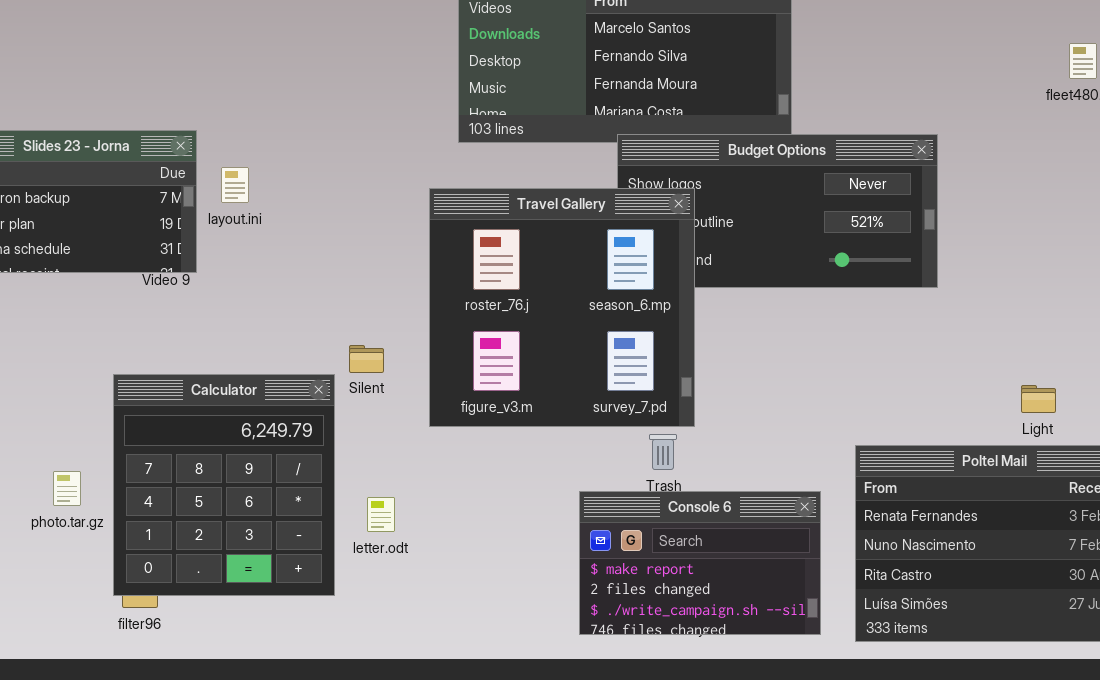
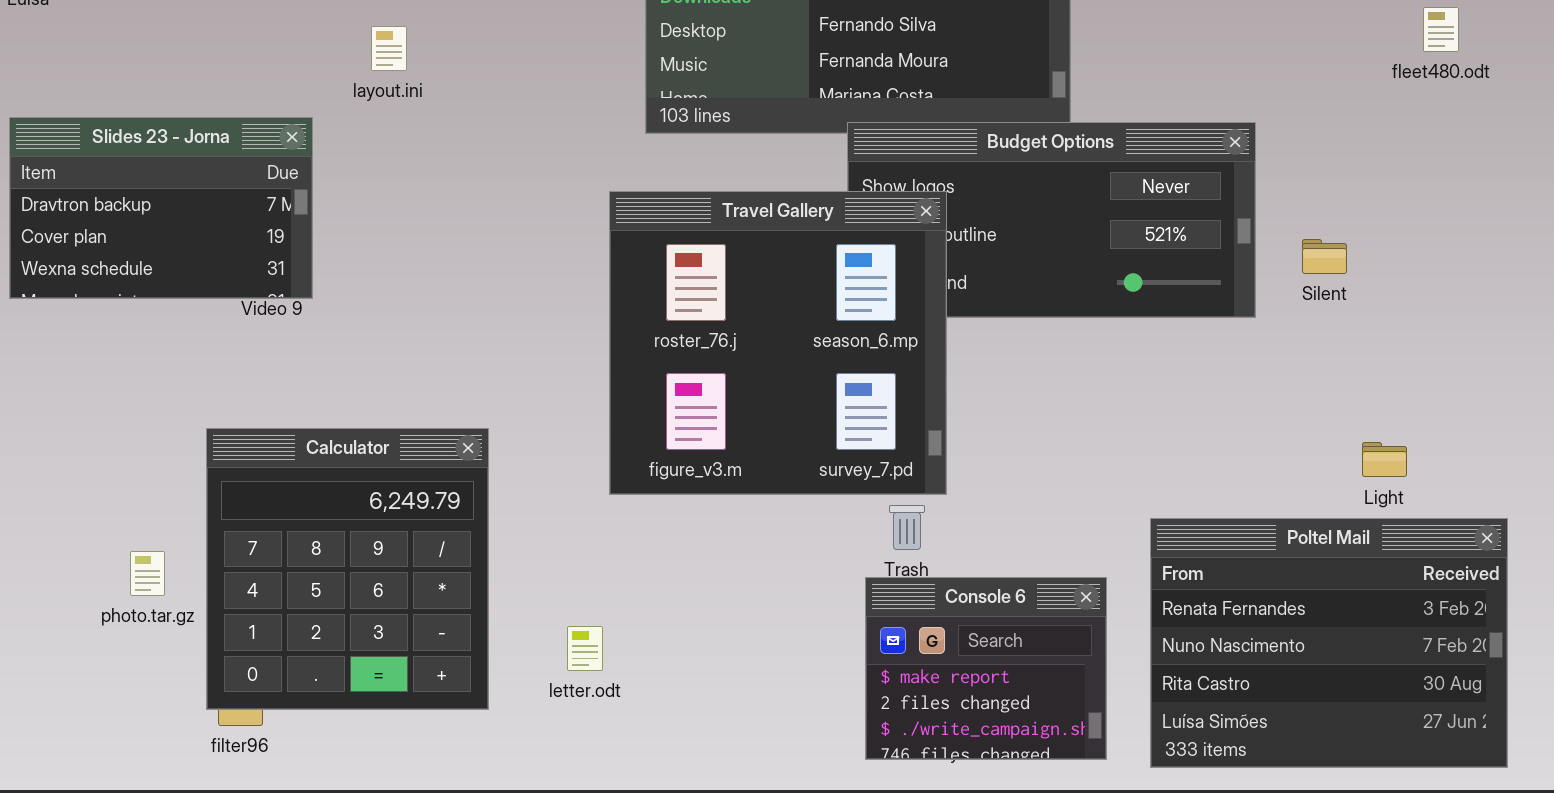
layout.ini: [221,167,249,203] -> [371,26,407,71], moved
Silent: [349,345,384,373] -> [1302,239,1347,274], moved
Console 6: [579,491,821,635] -> [865,577,1107,760], resized
letter.odt: [367,497,395,532] -> [567,626,603,671], moved

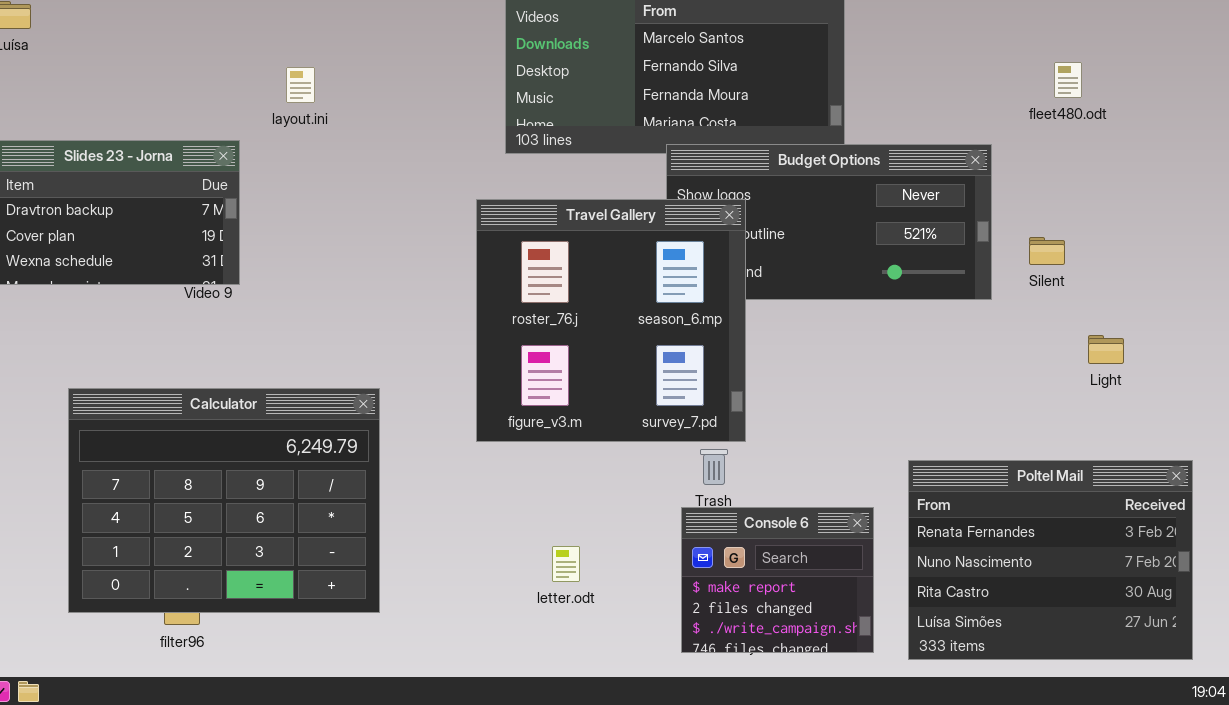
fleet480.odt: [1423,7,1459,52] -> [1054,62,1082,98], moved
Calculator: [206,428,489,710] -> [68,388,380,613], resized
Light: [1362,442,1407,477] -> [1088,335,1124,364], moved
letter.odt: [567,626,603,671] -> [552,546,580,582], moved

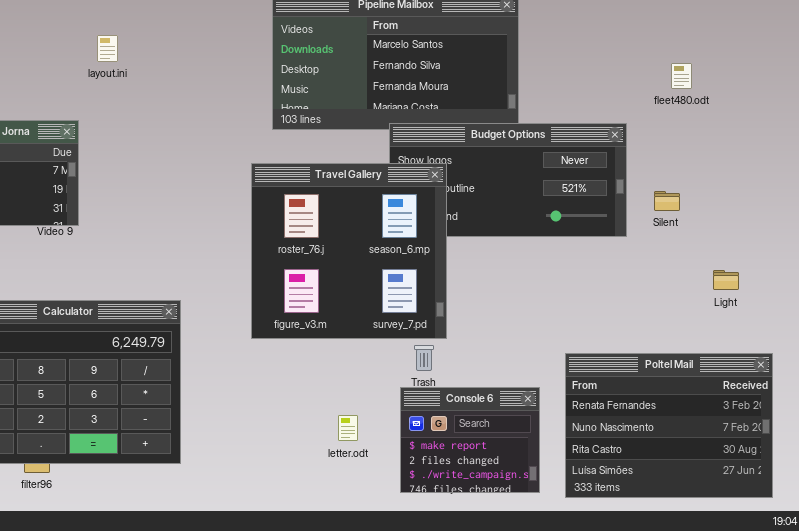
layout.ini: [286,67,315,103] -> [97,35,118,62], moved
Light: [1088,335,1124,364] -> [713,270,739,290], moved
letter.odt: [552,546,580,582] -> [338,415,358,441], moved

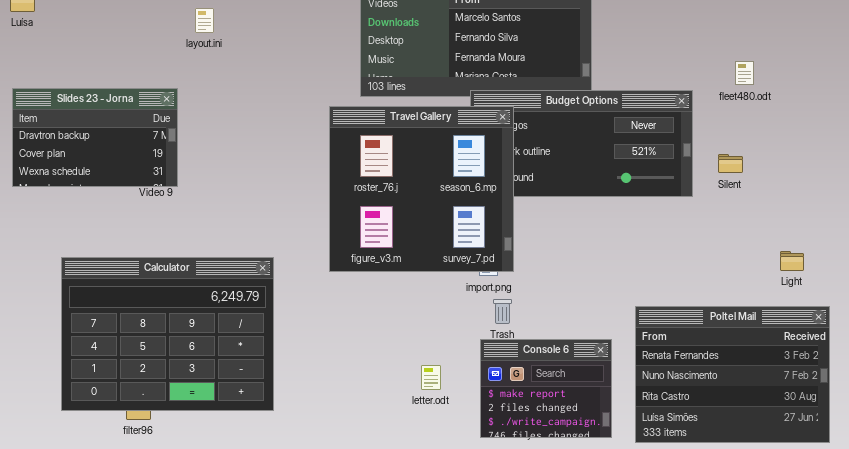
fleet480.odt: [671,63,692,89] -> [735,61,754,85], moved
Travel Gallery: [251,163,447,339] -> [329,106,514,272], moved
Light: [713,270,739,290] -> [780,251,804,271], moved

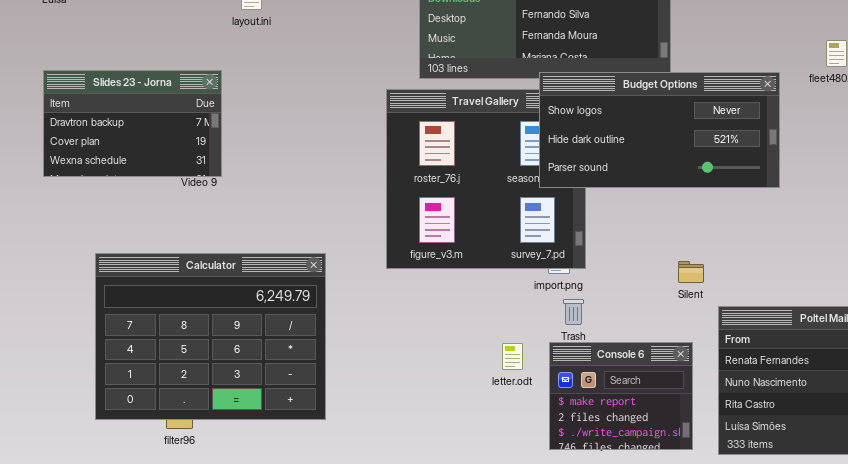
Budget Options: [470,90,693,197] -> [539,72,780,188], raised
Silent: [718,154,743,173] -> [678,261,704,283], moved
letter.odt: [421,365,441,390] -> [502,343,523,370], moved

